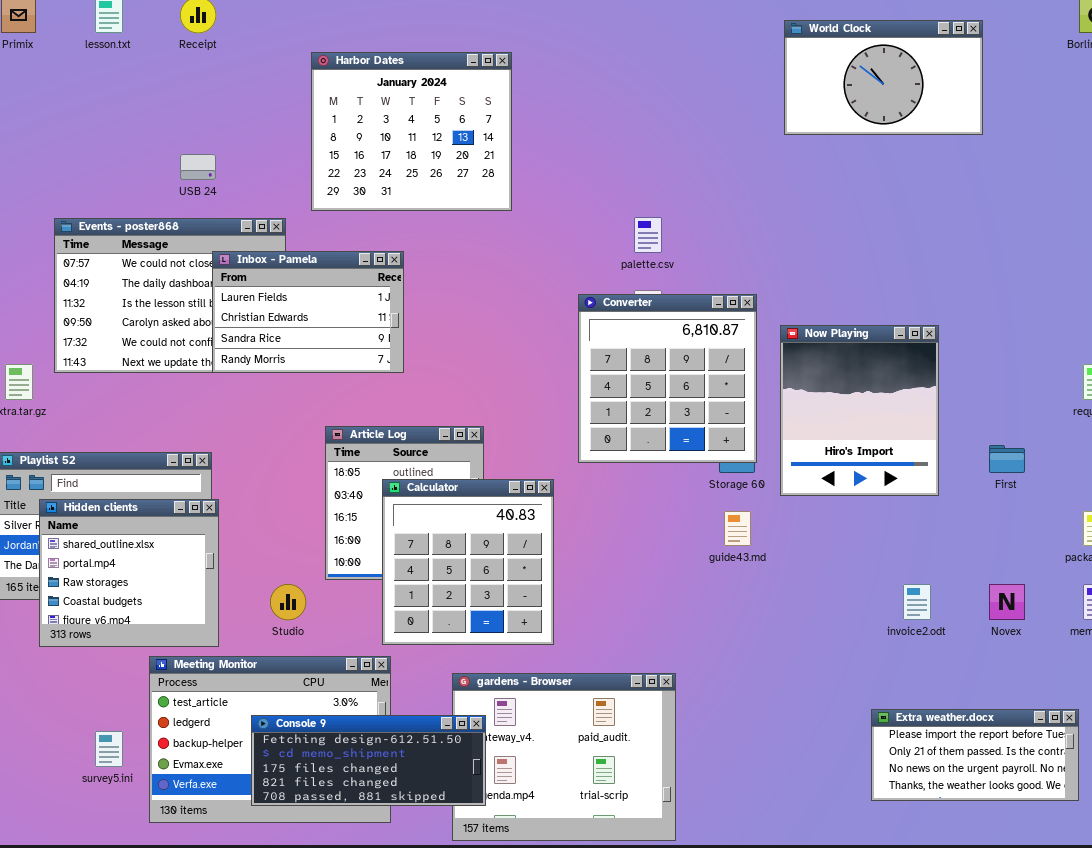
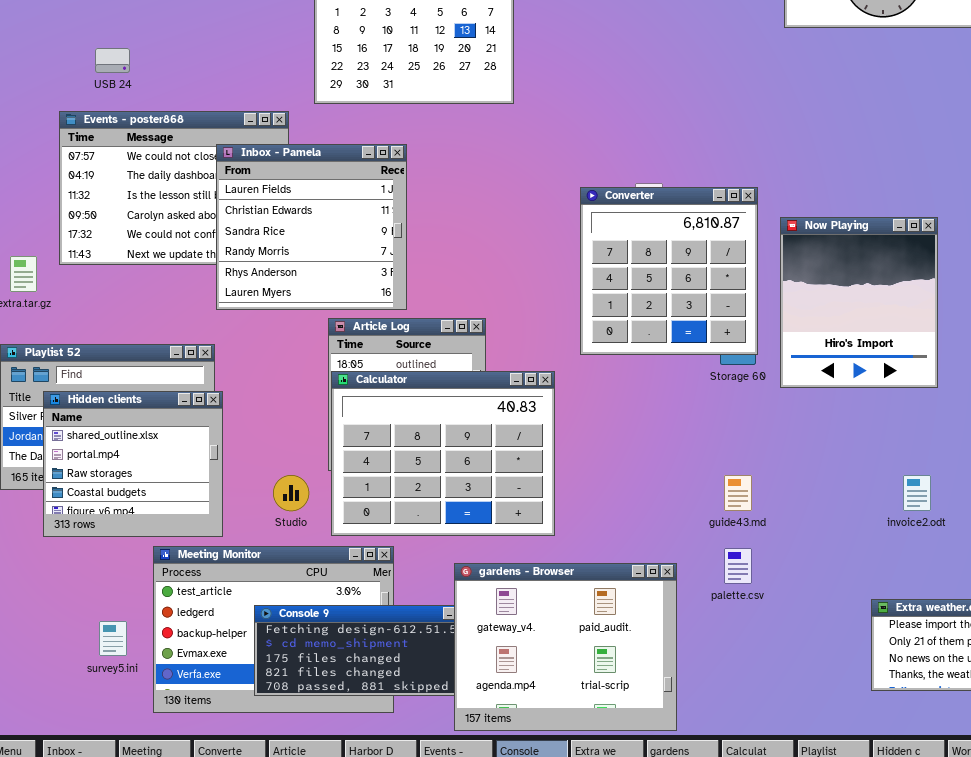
USB 24: [180,154,216,180] -> [95,48,130,73], moved
palette.csv: [634,217,662,253] -> [724,548,752,584], moved
Inbox - Pamela: [212,251,404,373] -> [216,144,407,310], resized
Calculator: [382,479,554,645] -> [331,371,555,536], resized
guide43.md: [724,511,751,546] -> [724,475,752,511], moved
gardens - Browser: [452,673,676,841] -> [454,563,677,731], raised

